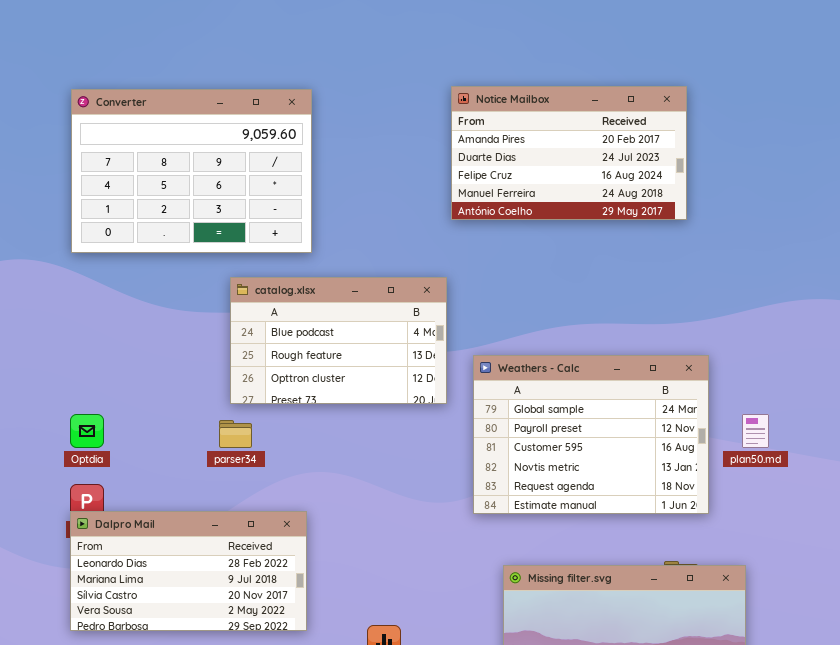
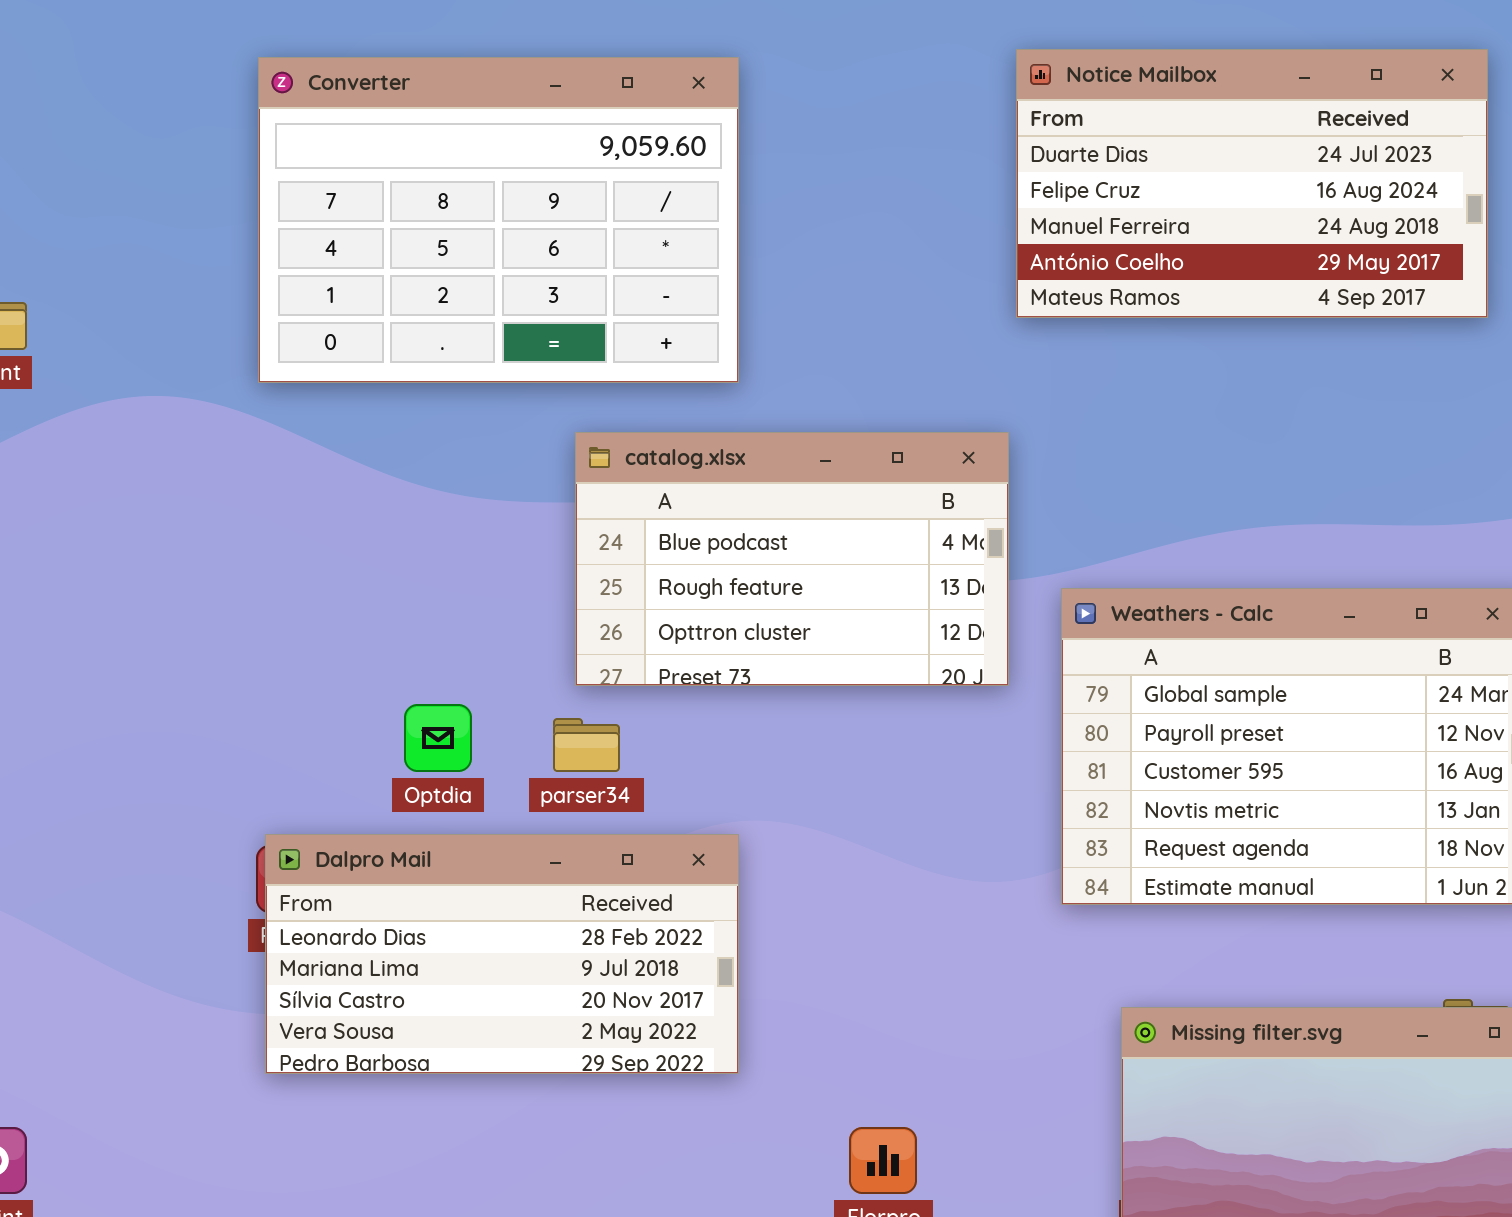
Notice Mailbox: [451,86,687,220] -> [1016,49,1488,318], scrolled down 1 row
Optdia: [70,414,104,448] -> [404,704,472,772], moved
Dalpro Mail: [70,511,307,631] -> [265,834,739,1074], moved

